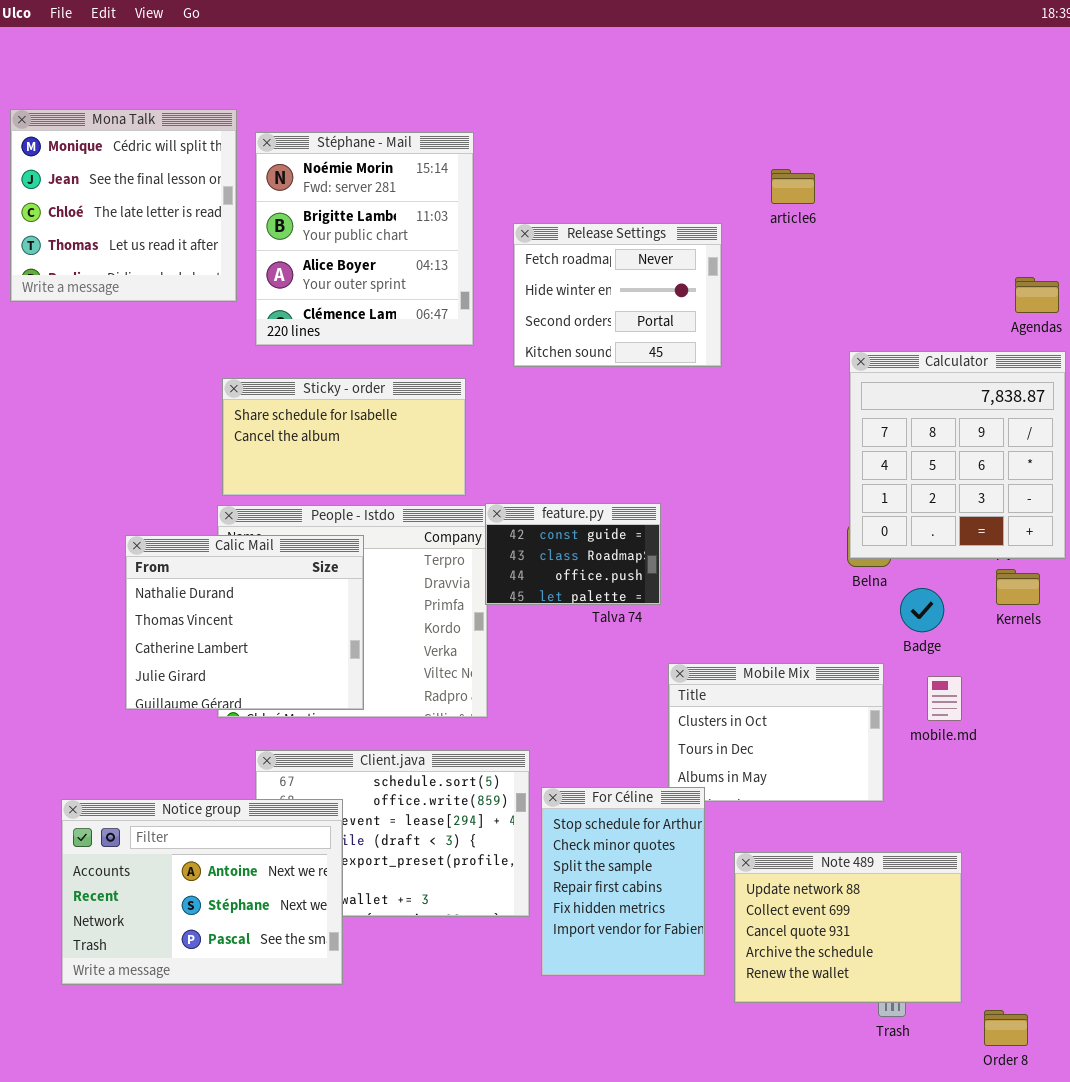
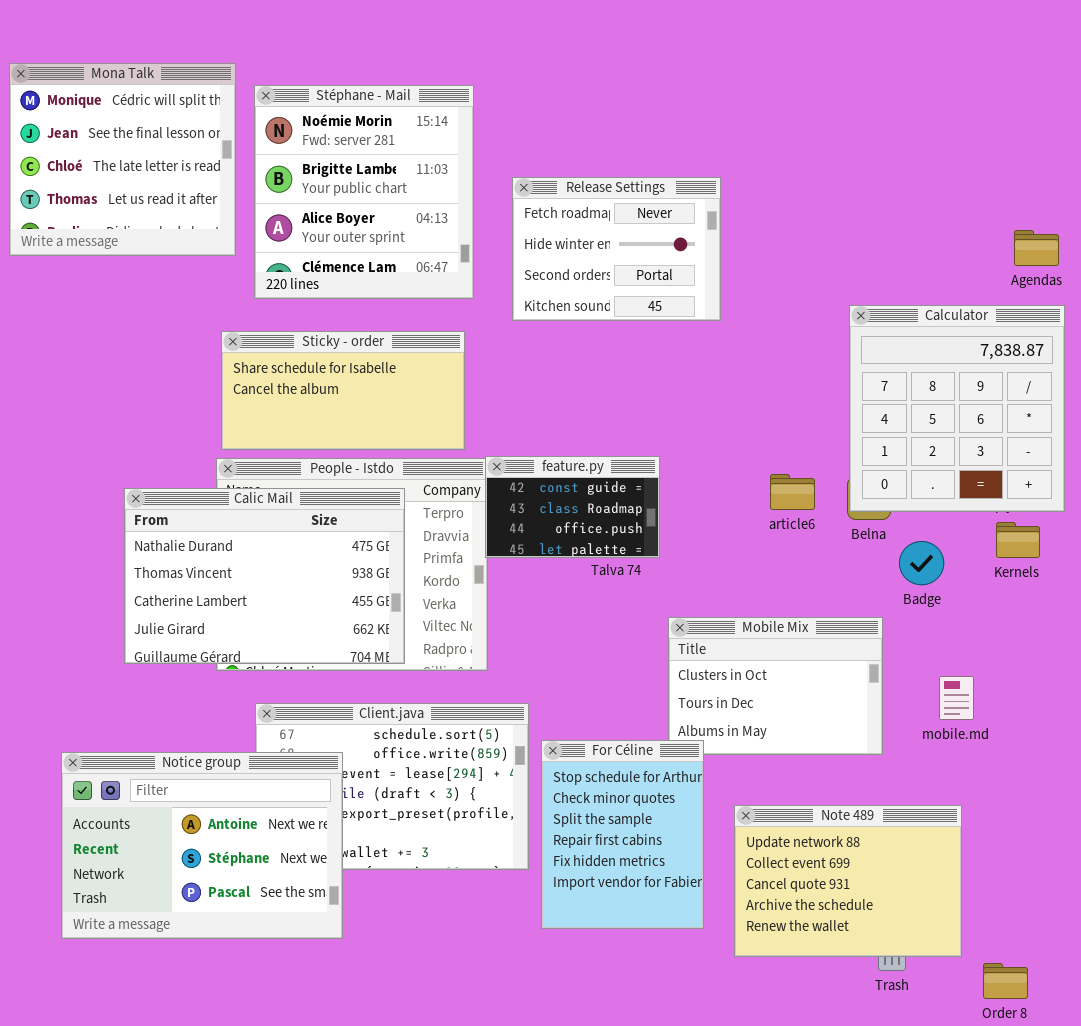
article6: [771,169,815,204] -> [770,474,815,510], moved
Calic Mail: [125,535,364,710] -> [124,488,405,664], resized
mobile.md: [927,676,962,721] -> [939,676,974,720], moved

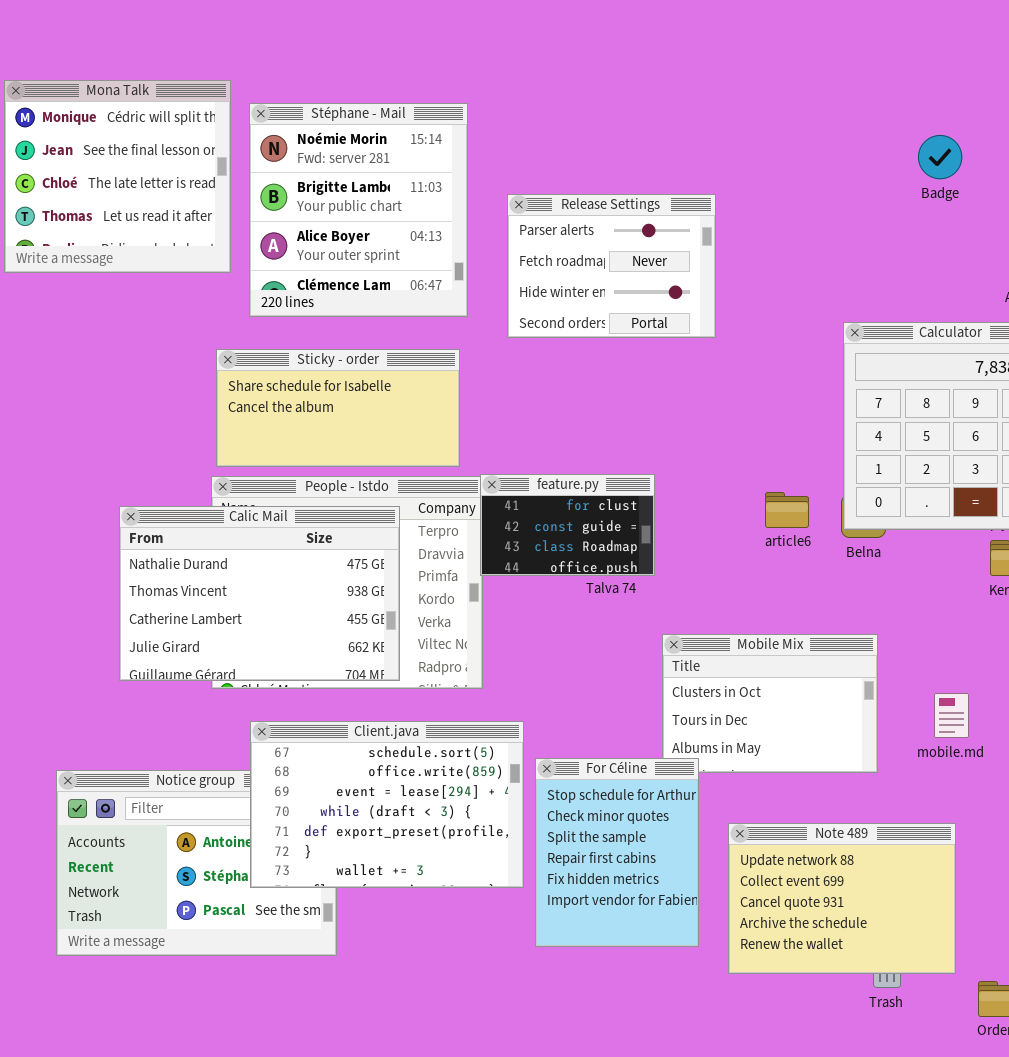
Release Settings: [512,177,721,321] -> [507,194,716,338], scrolled up 1 row
feature.py: [485,456,660,558] -> [480,474,655,576], scrolled up 1 row
Badge: [899,541,944,585] -> [918,135,962,179], moved
Client.java: [255,703,529,870] -> [250,721,524,888], raised

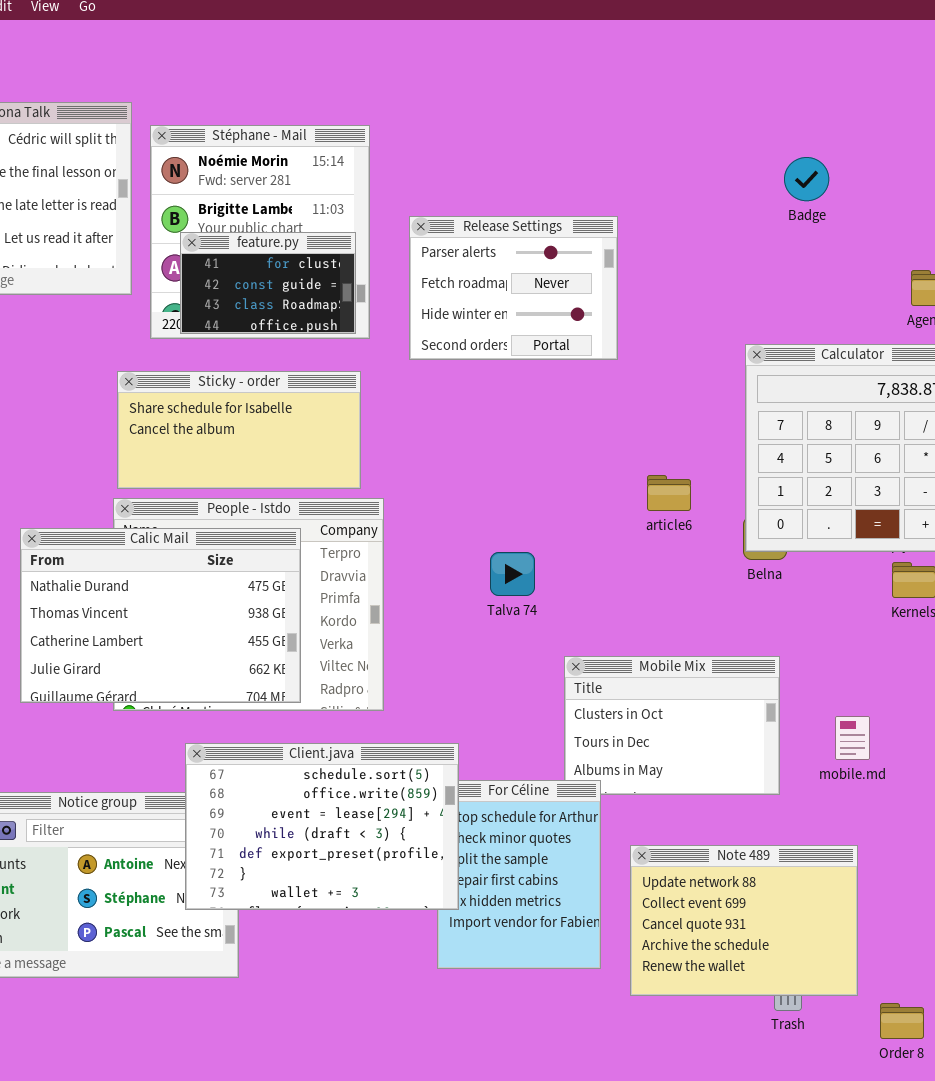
Badge: [918,135,962,179] -> [784,157,829,201], moved
feature.py: [480,474,655,576] -> [180,232,356,334], moved
article6: [765,492,809,528] -> [647,475,691,511], moved
Client.java: [250,721,524,888] -> [185,743,459,910], moved

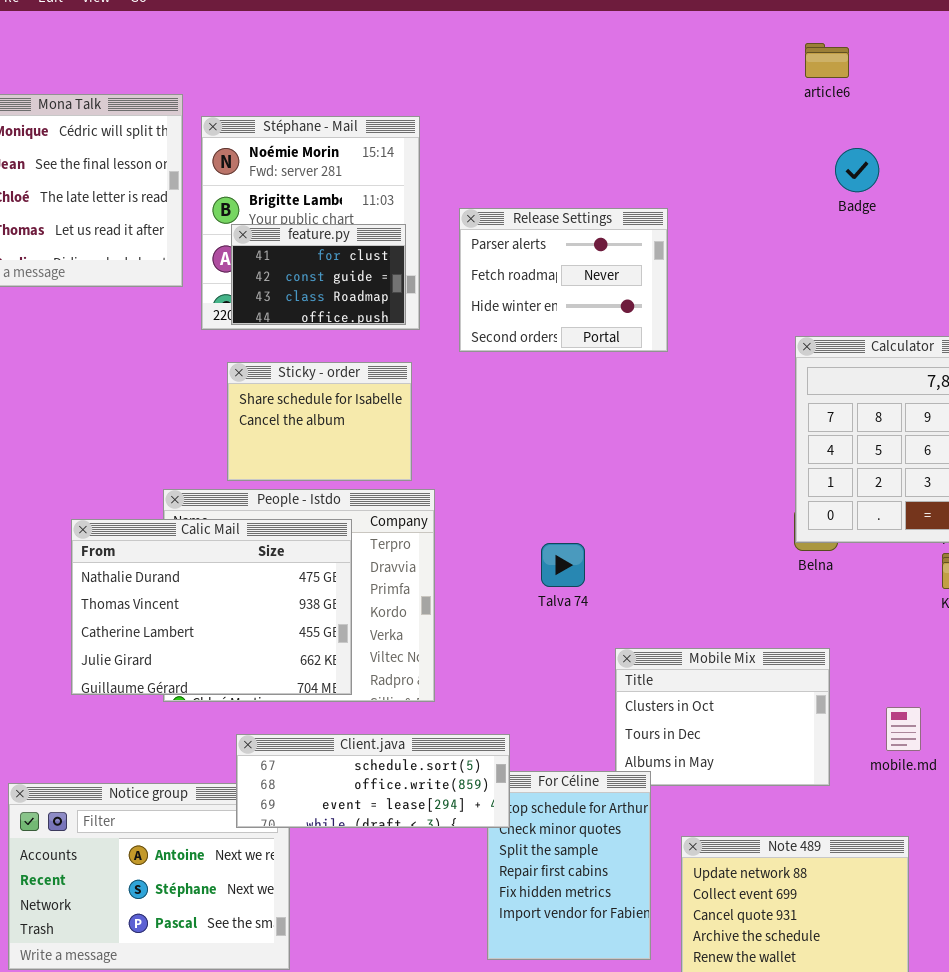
Sticky - order: [117,371,361,489] -> [227,362,412,481], resized
article6: [647,475,691,511] -> [805,43,849,78], moved
Client.java: [185,743,459,910] -> [236,734,510,828], resized

